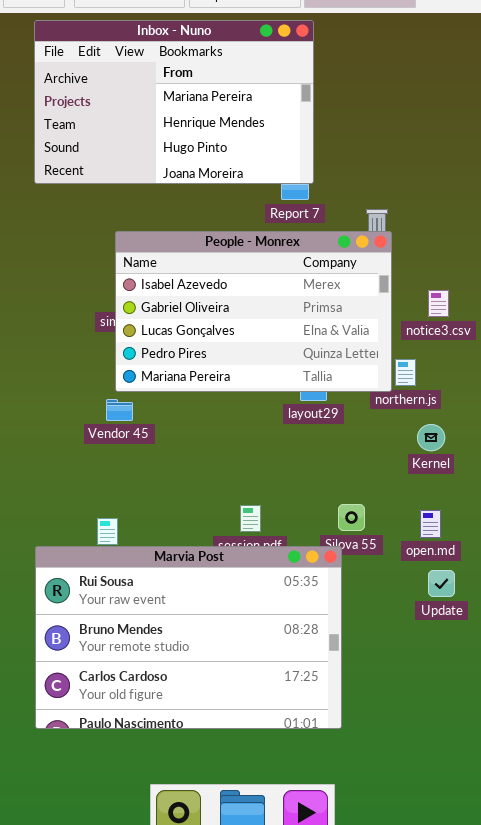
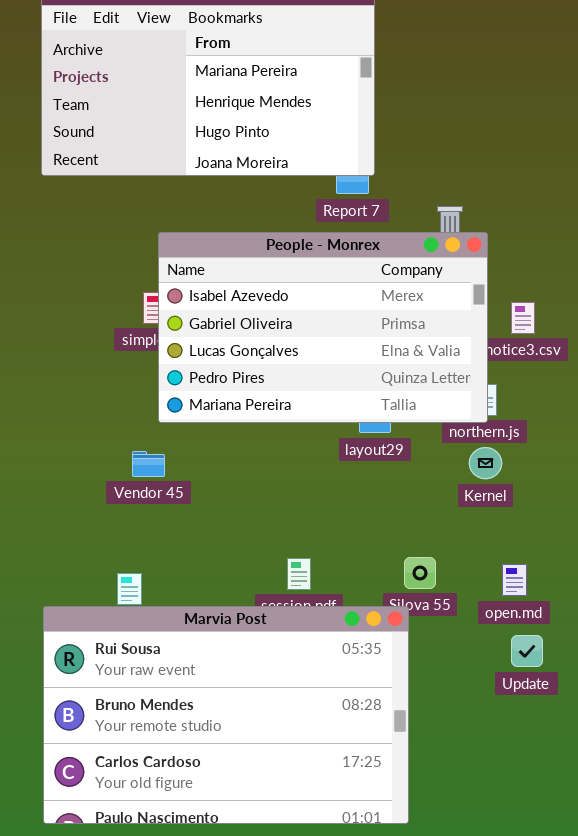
People - Monrex: [115,231,392,392] -> [158,232,488,423], moved
Vendor 45: [106,399,133,421] -> [132,451,165,477], moved
Kernel: [417,424,445,451] -> [469,447,502,479], moved

